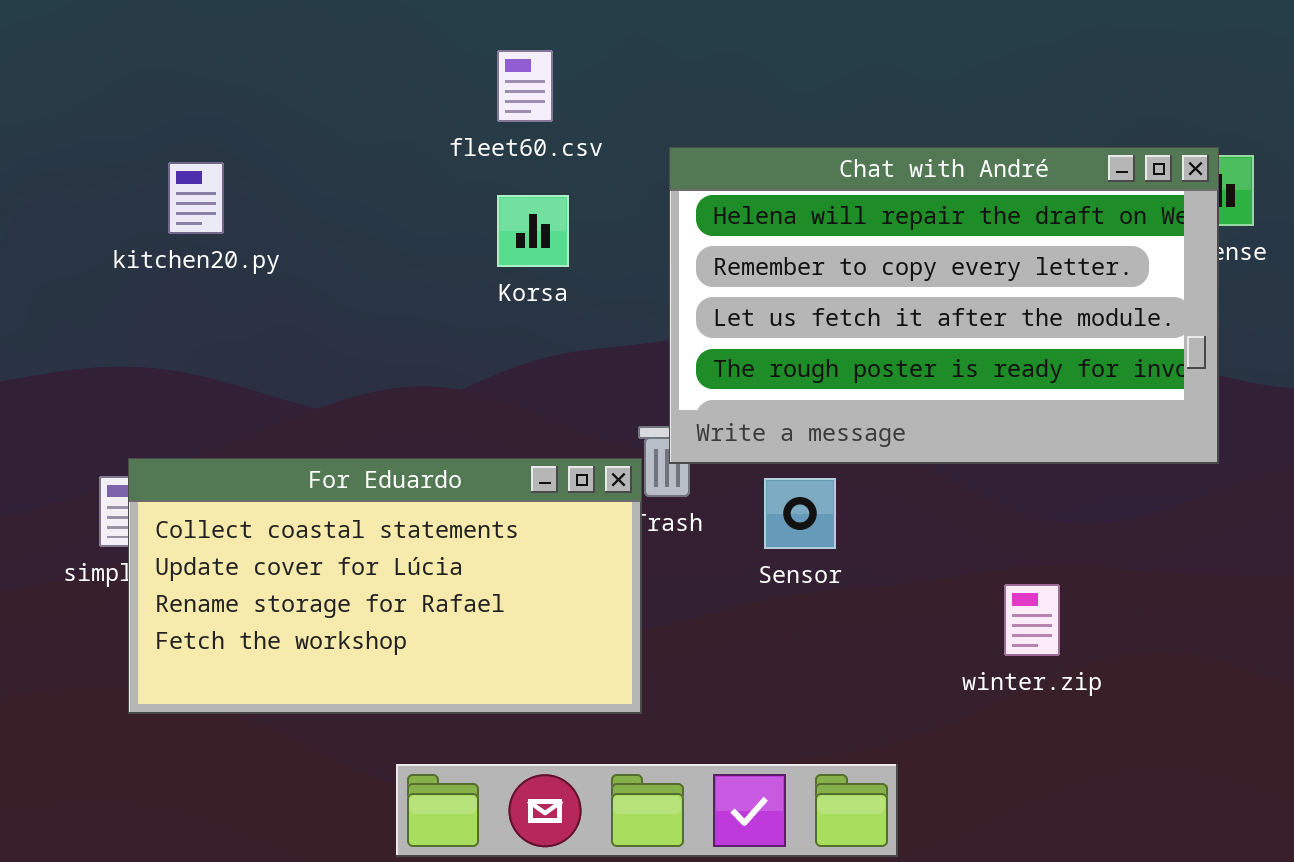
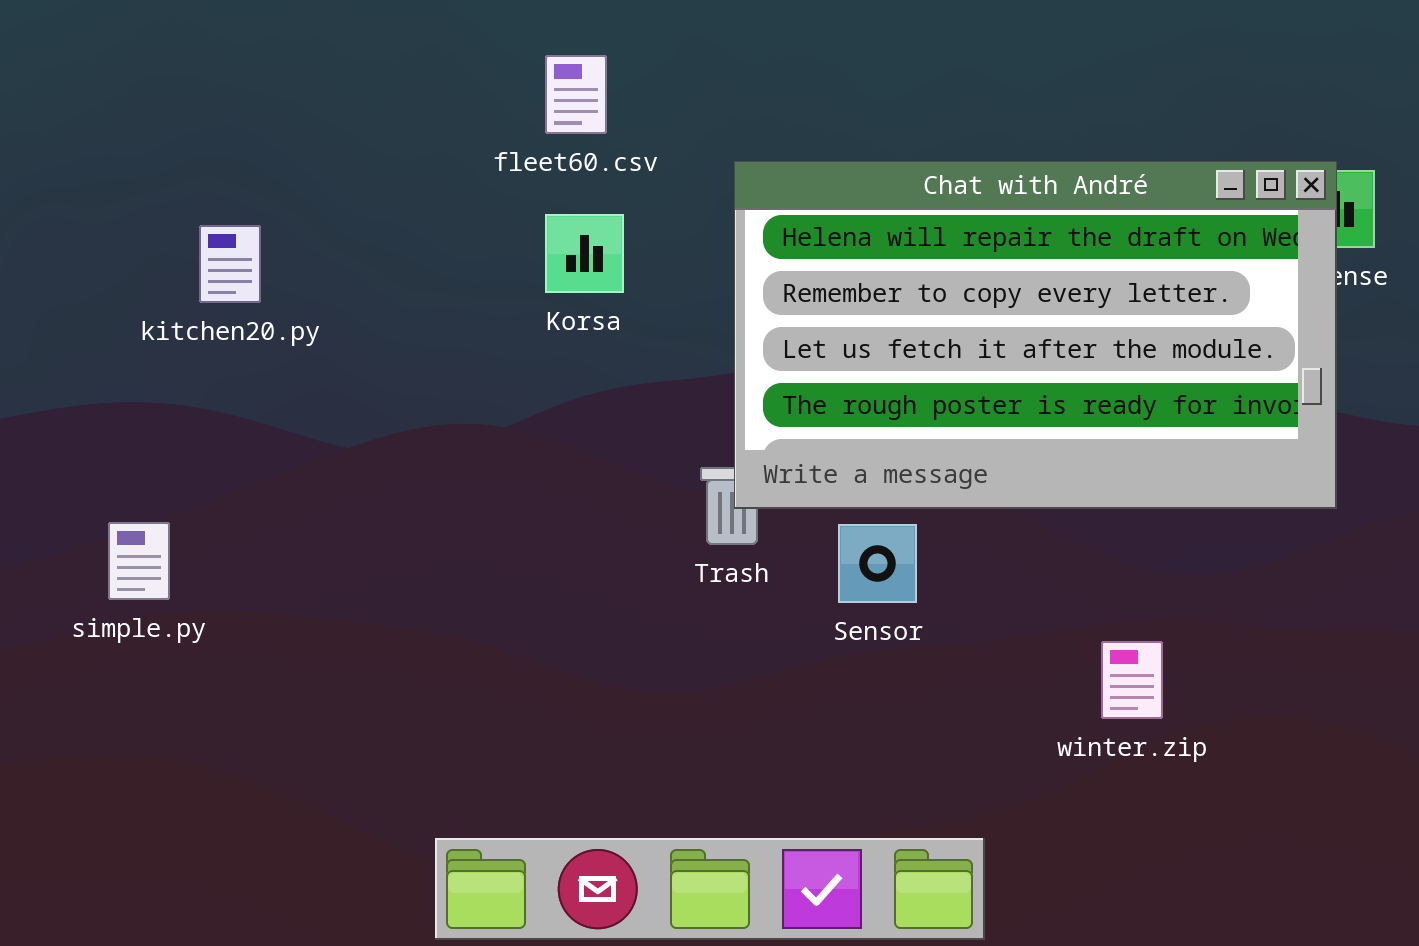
kitchen20.py: [168,162,224,234] -> [199,225,261,303], moved
For Eduardo: [128,458,642,714] -> none, closed

